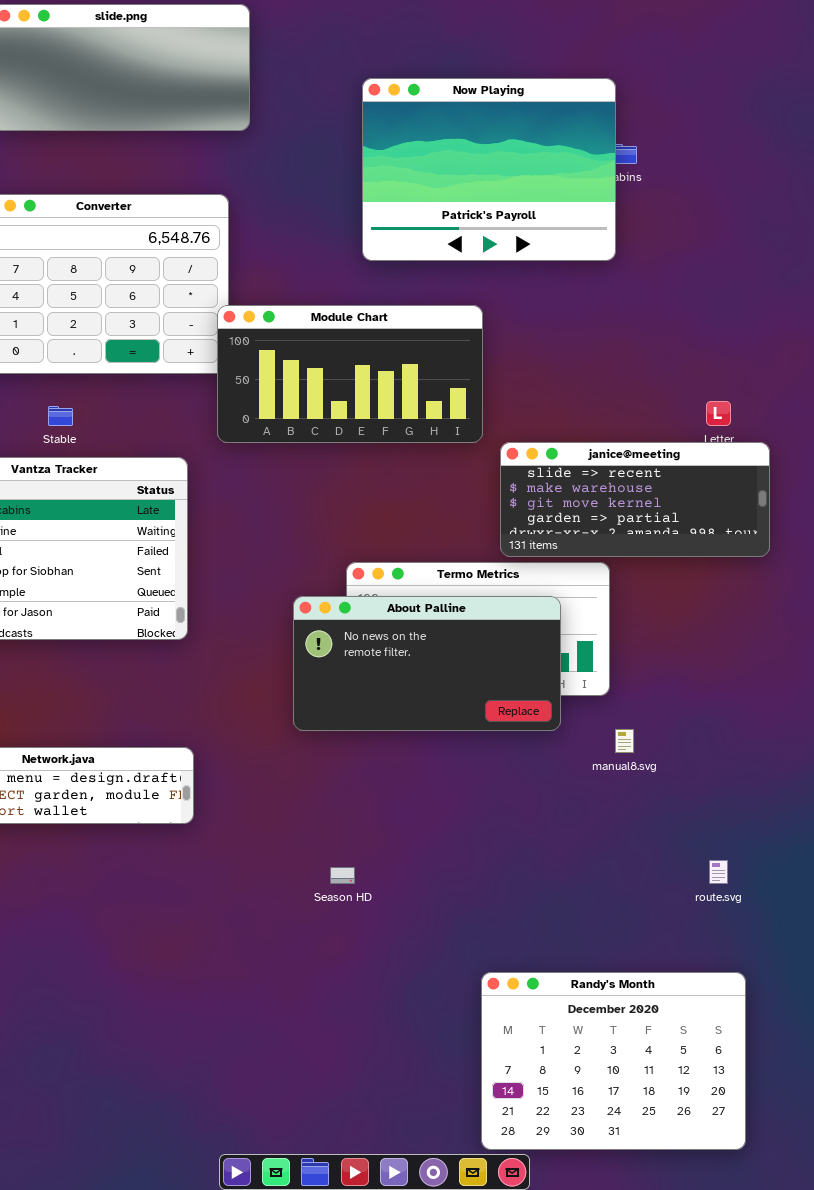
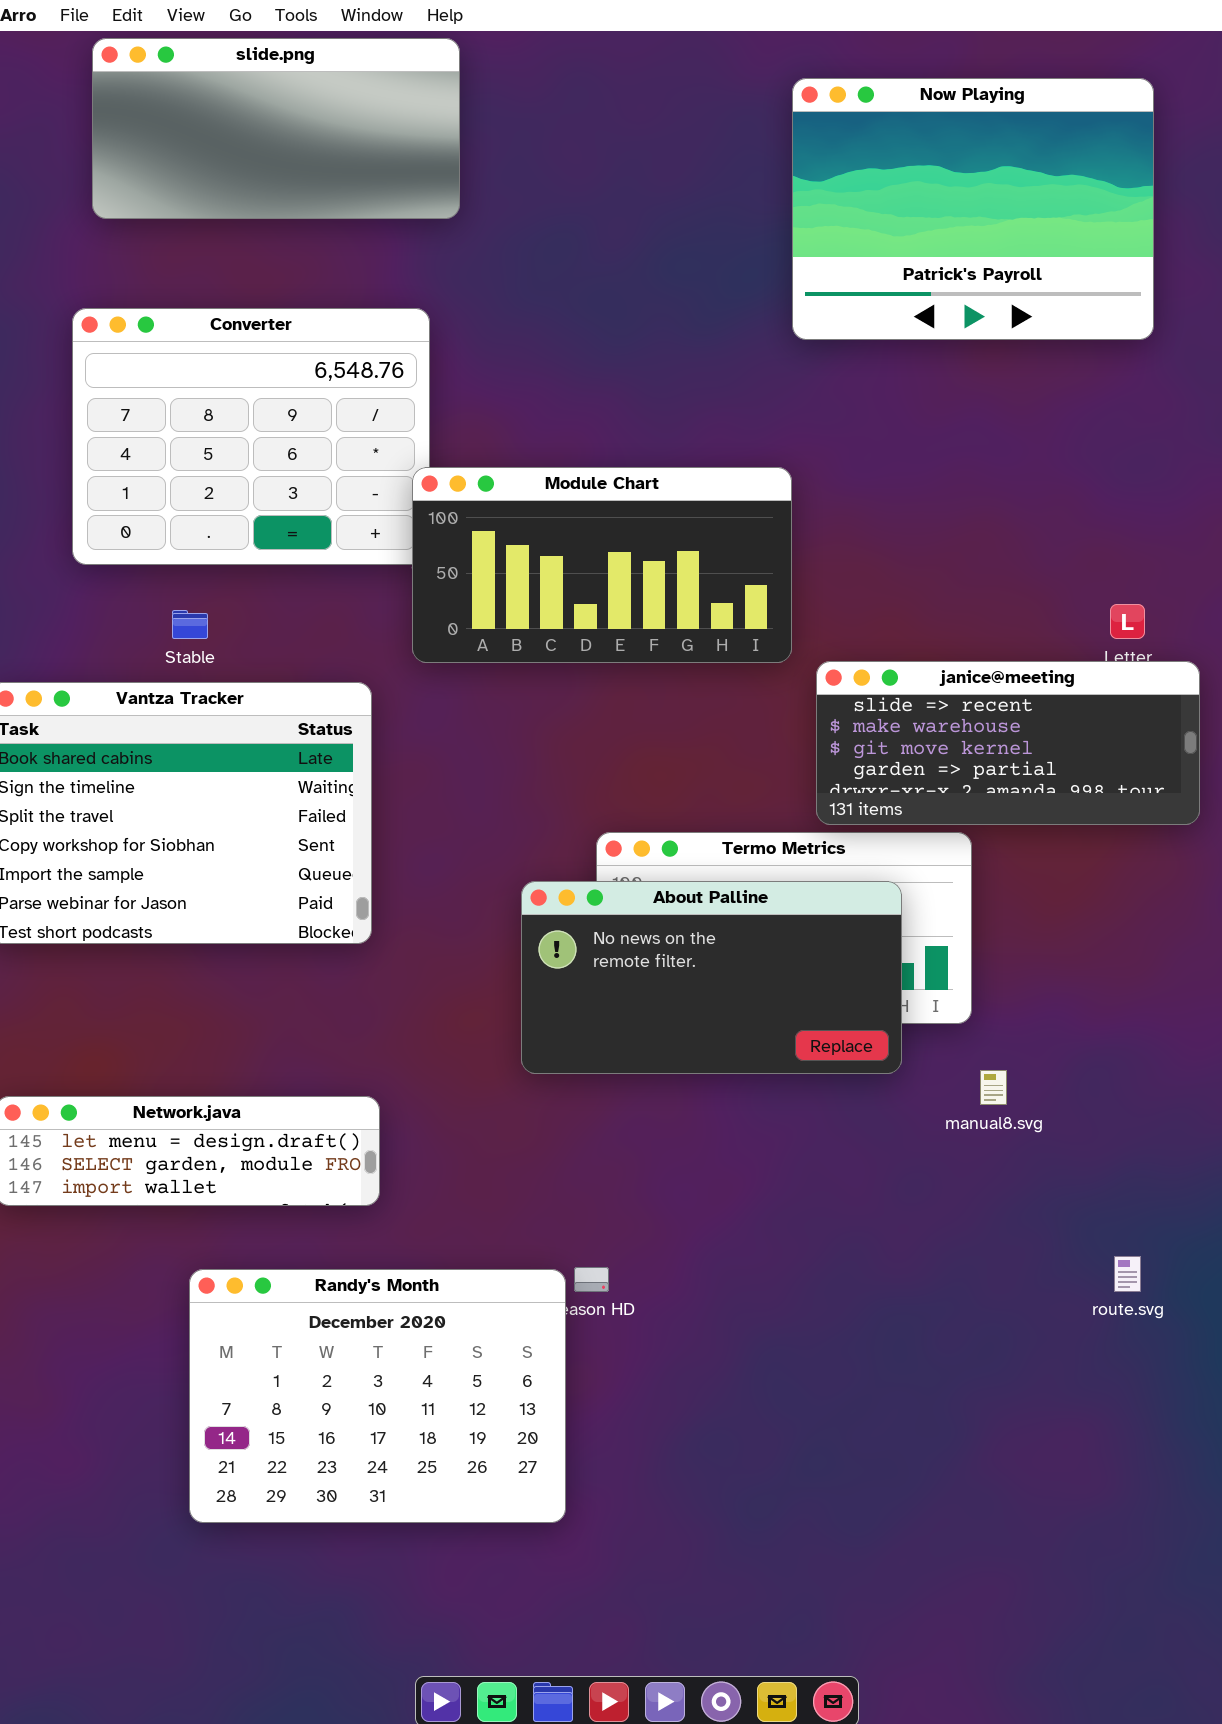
Now Playing: [362,78,616,261] -> [792,78,1154,340], moved
Randy's Month: [481,972,746,1150] -> [189,1269,566,1523], moved

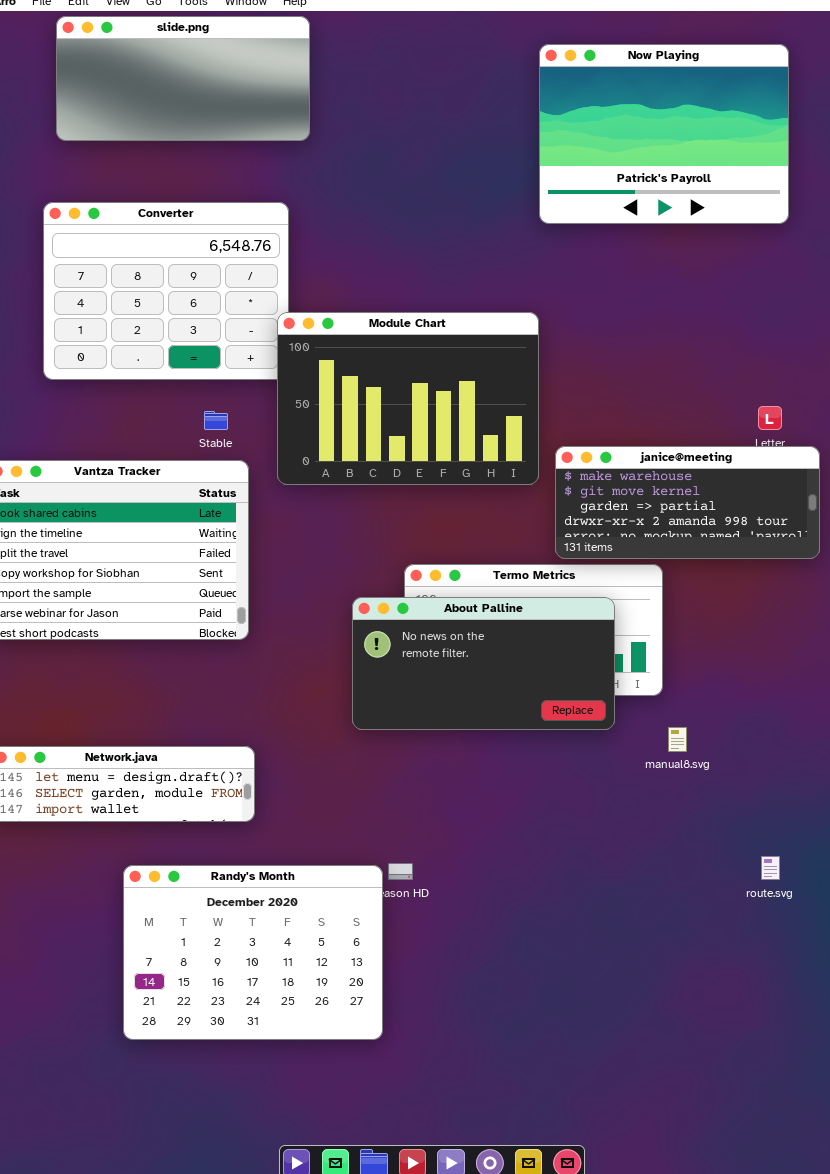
Module Chart: [412,467,792,663] -> [277,312,539,485], resized
Stable: [172,610,208,639] -> [204,411,228,430], moved
janice@meeting: [816,661,1200,825] -> [555,446,820,559], scrolled down 1 row

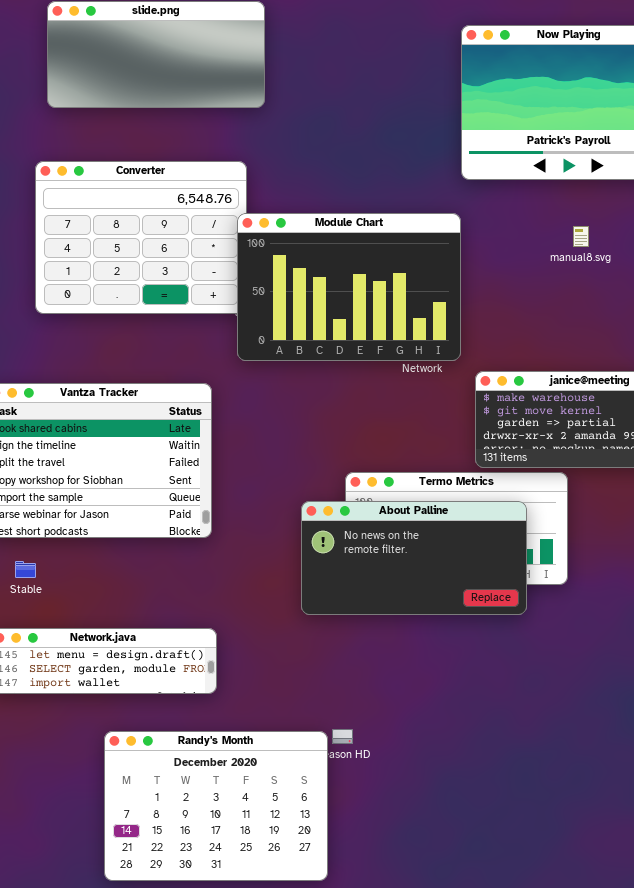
Module Chart: [277,312,539,485] -> [237,213,461,361], moved
Stable: [204,411,228,430] -> [15,561,36,578], moved
manual8.svg: [668,727,687,752] -> [573,226,589,247], moved

